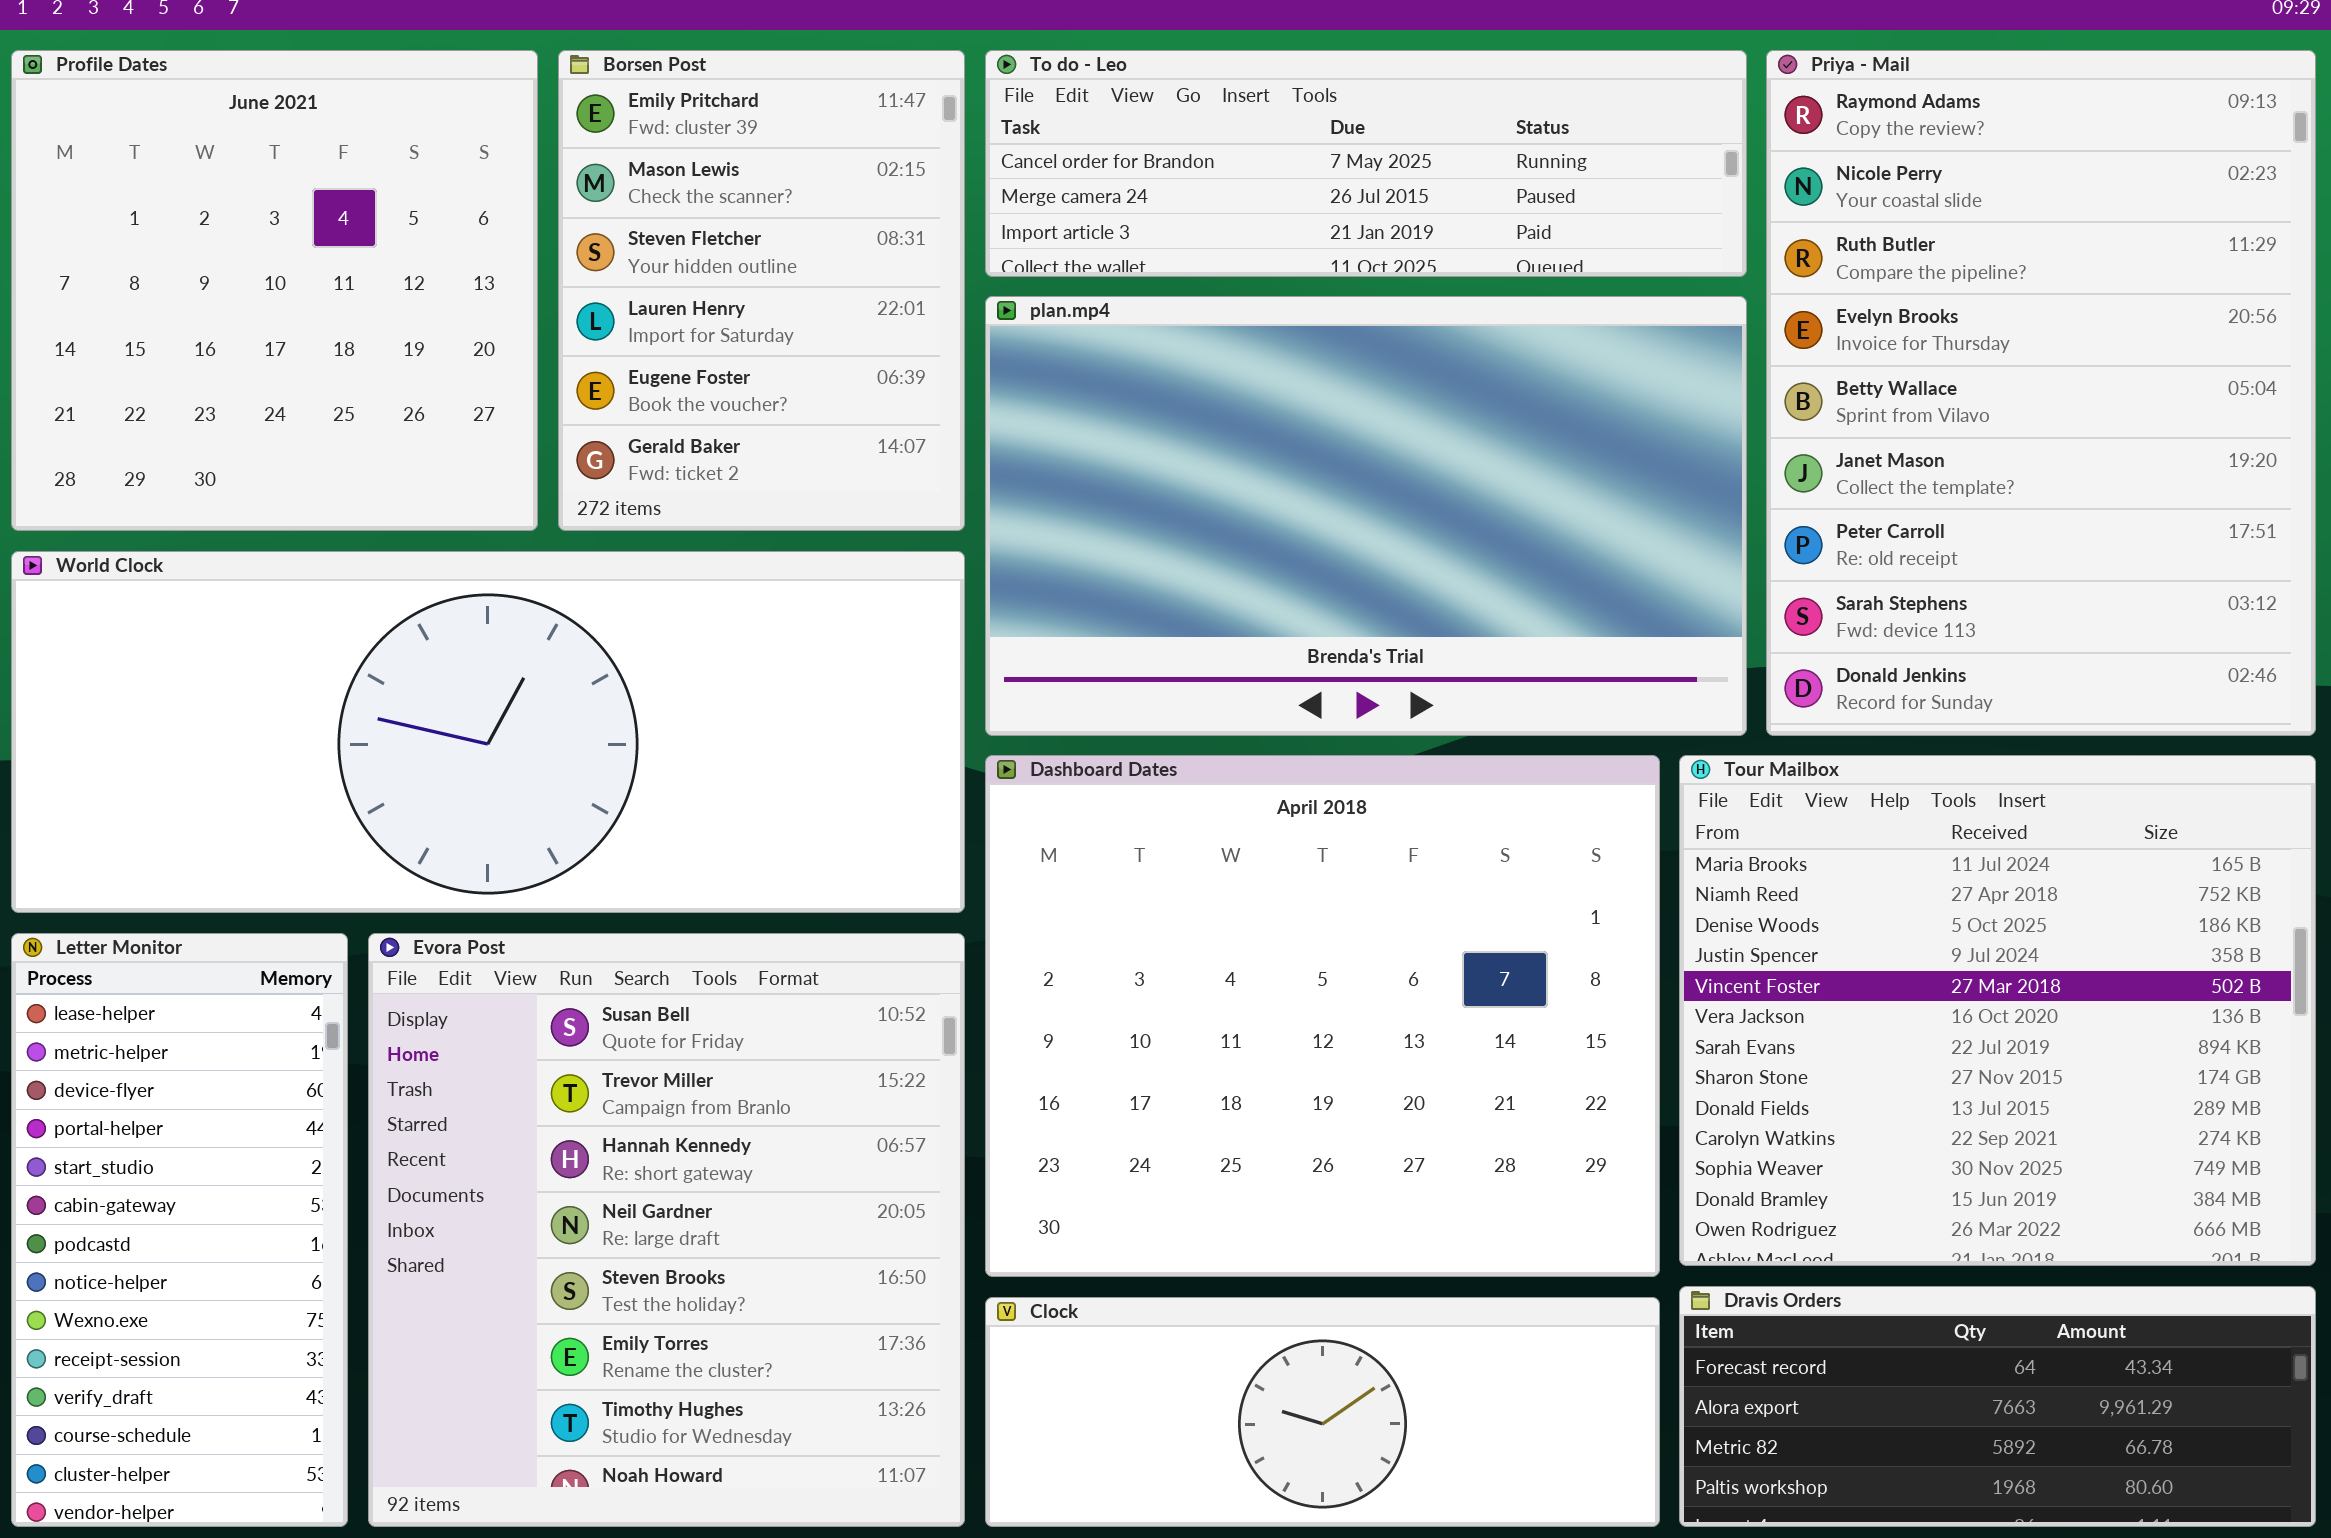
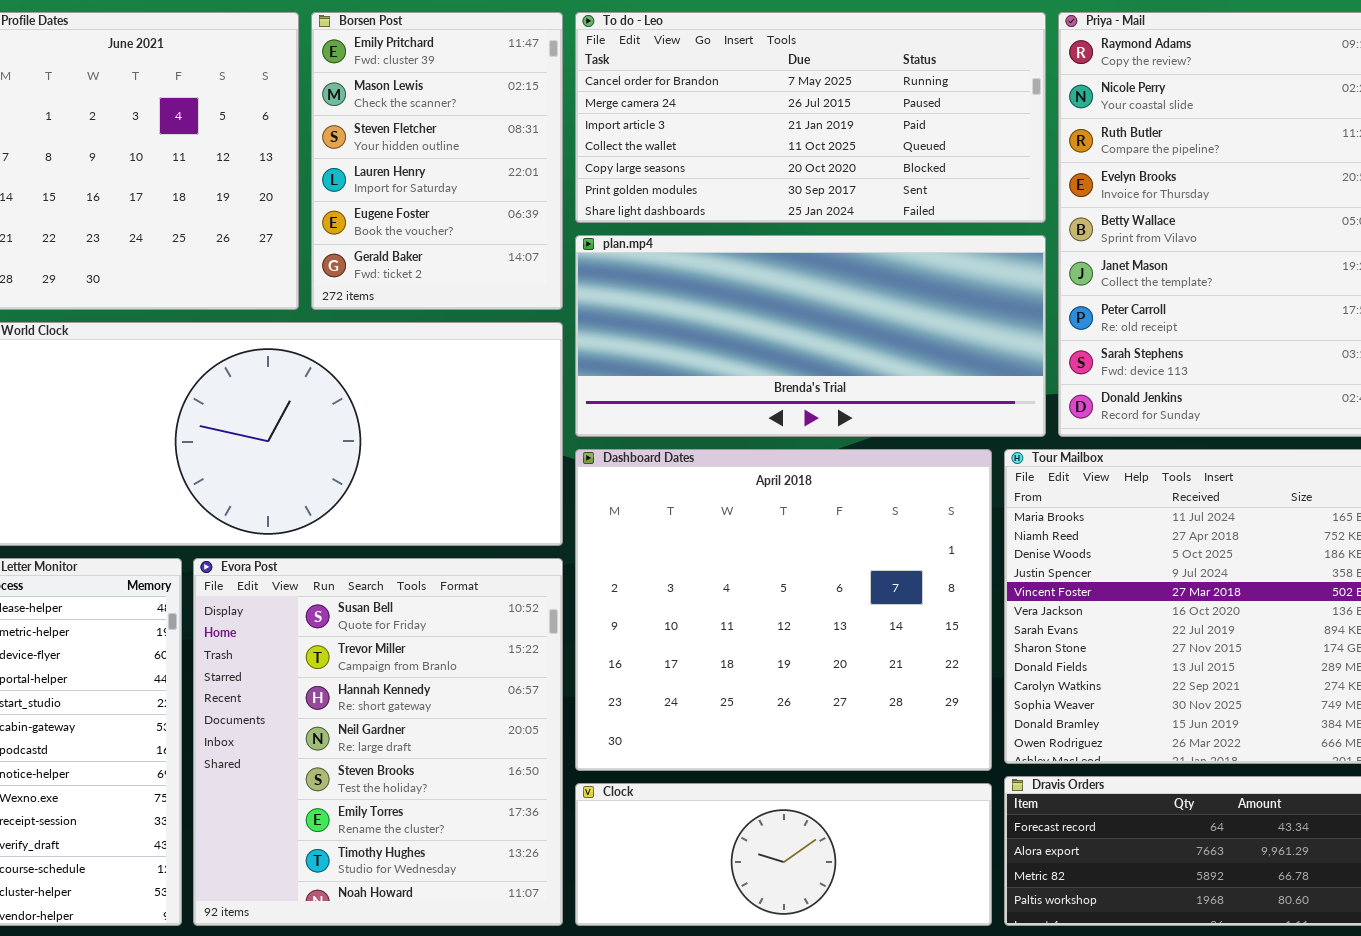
To do - Leo: [985,50,1747,277] -> [575,12,1046,223], resized
plan.mp4: [985,296,1747,736] -> [575,235,1046,437], resized

